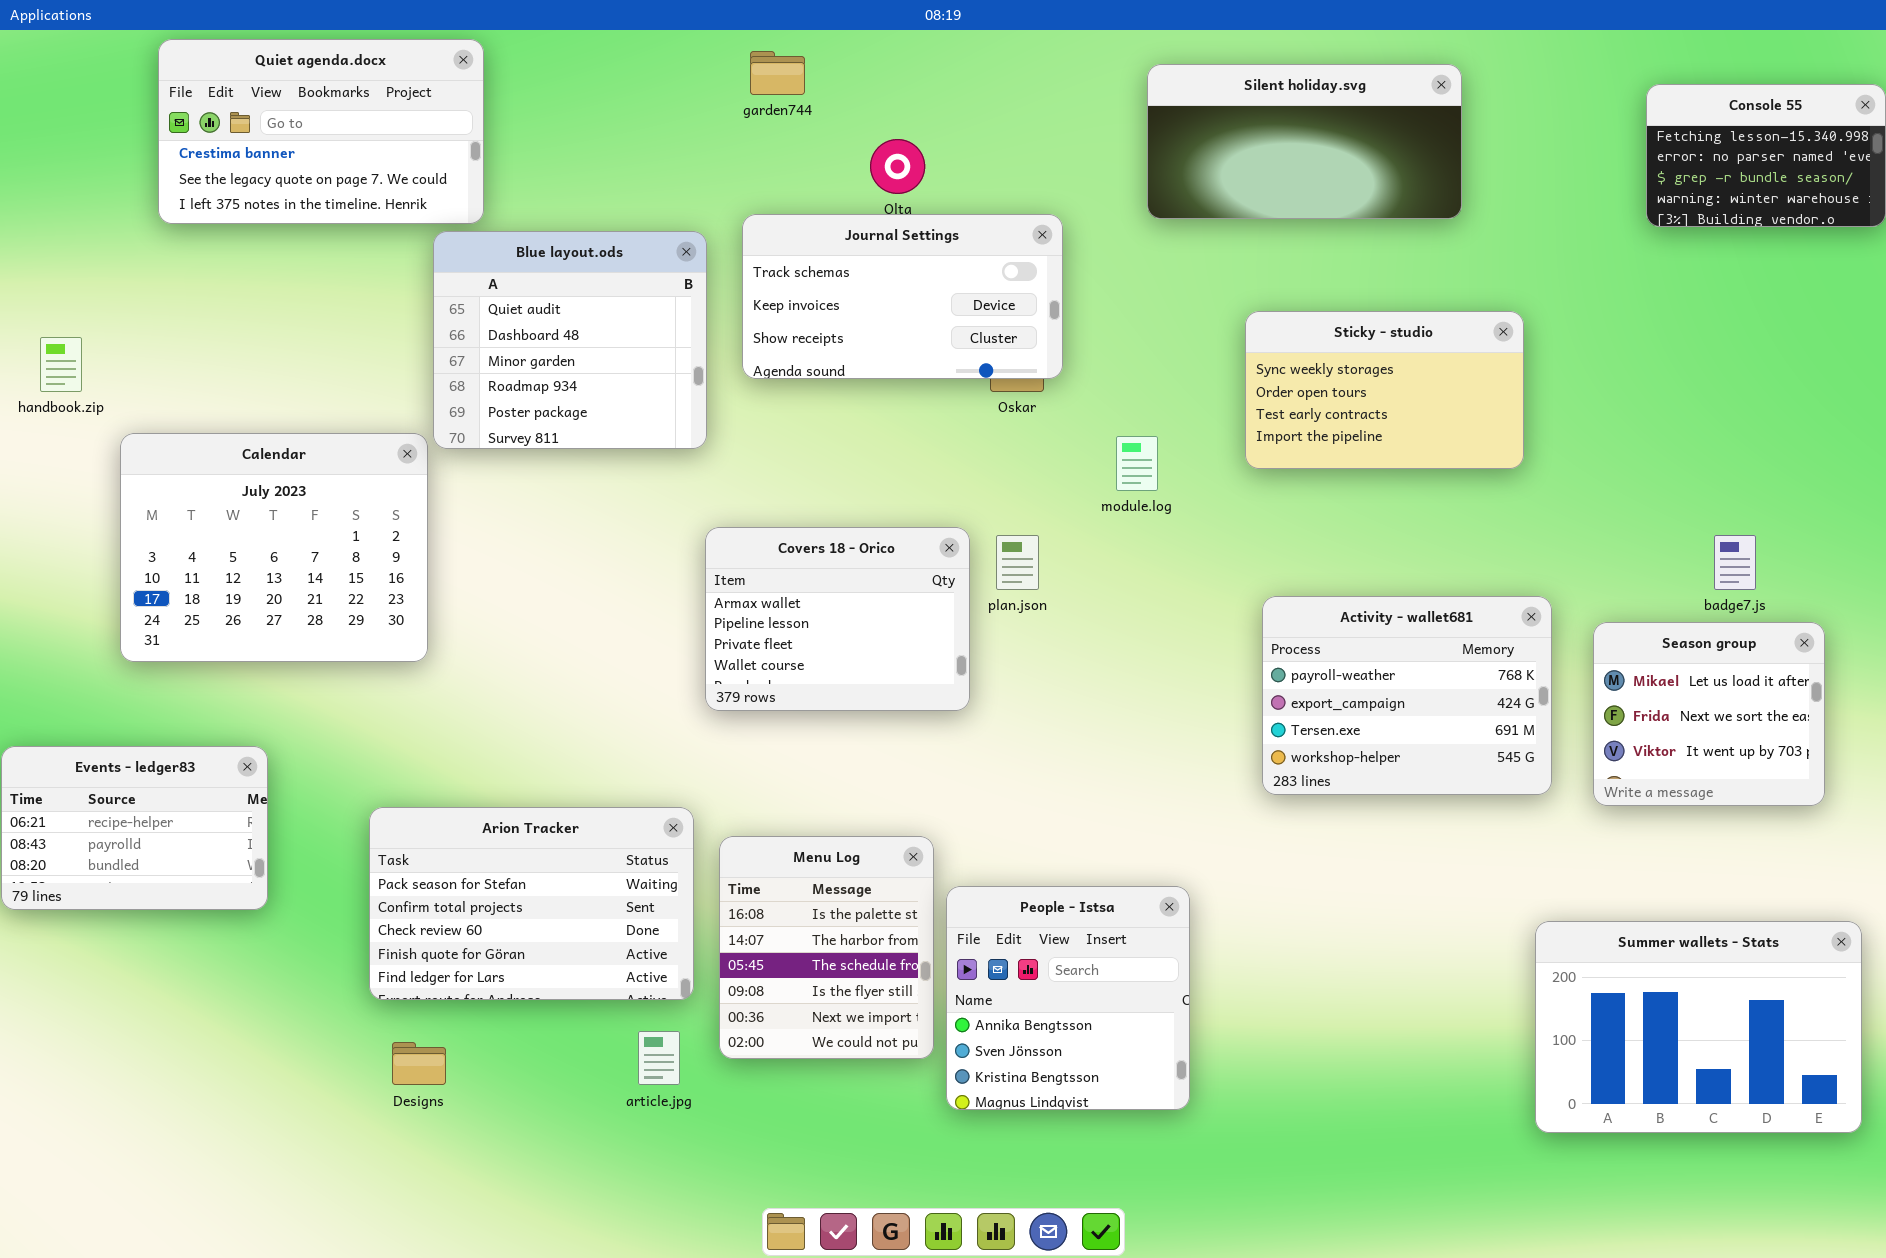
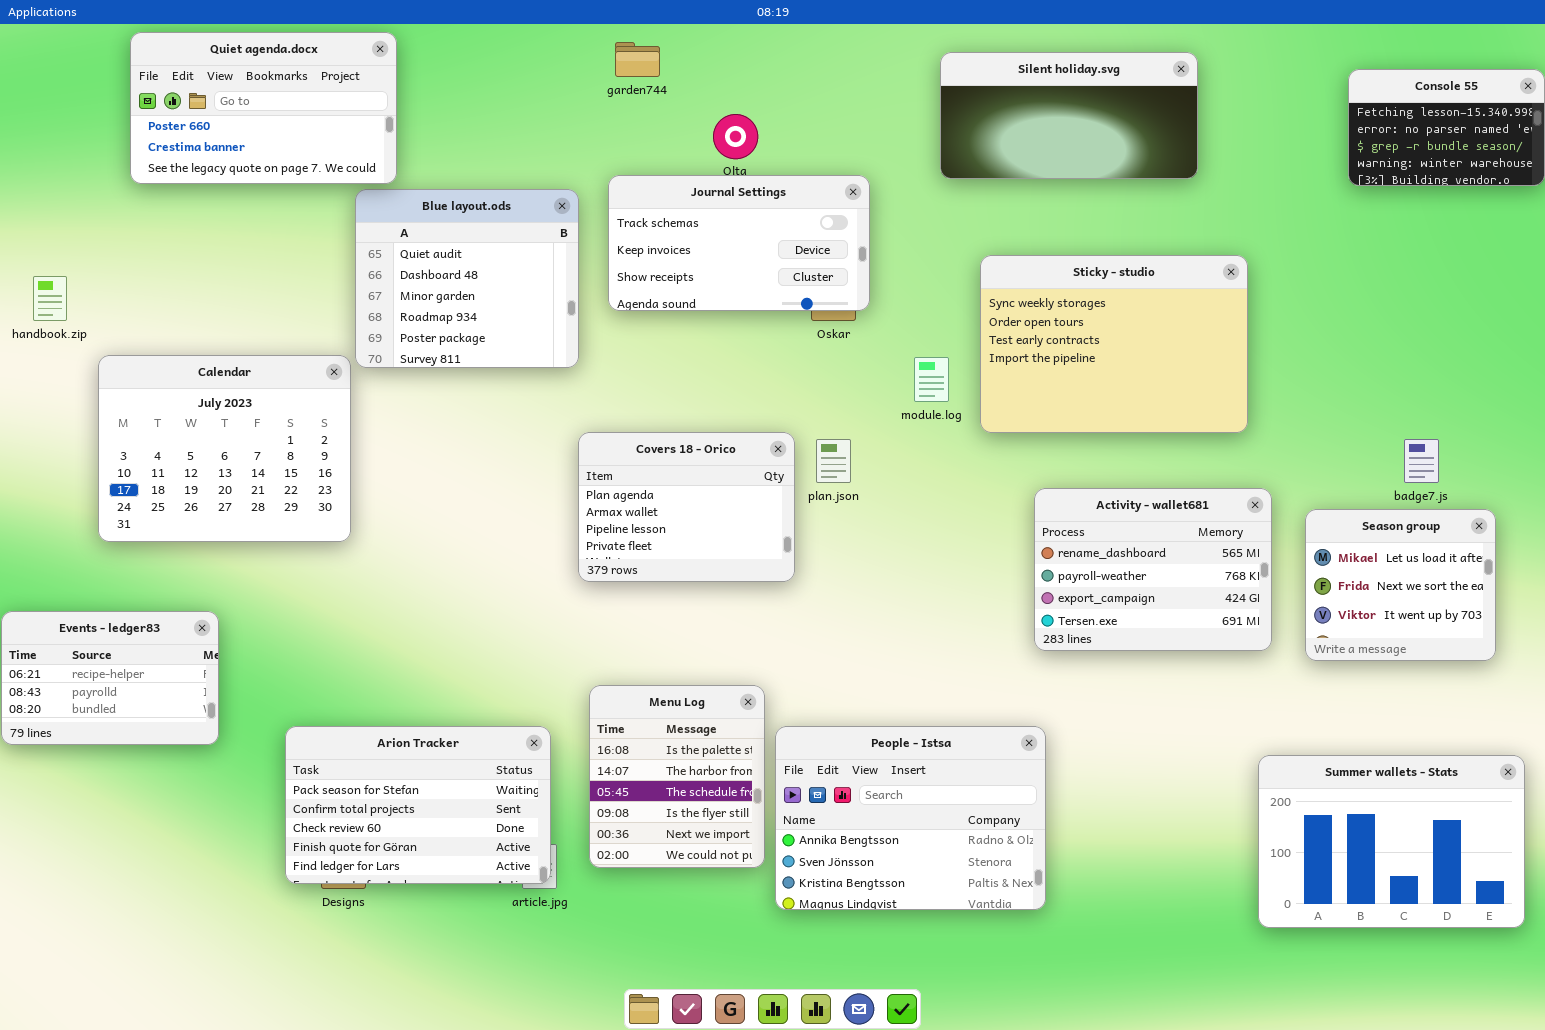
Quiet agenda.docx: [158,39,484,224] -> [130,32,397,184], scrolled up 1 row
Sticky - studio: [1245,311,1524,469] -> [980,255,1248,433], resized
Covers 18 - Orico: [705,527,970,711] -> [578,432,795,582], scrolled up 1 row
Activity - wallet681: [1262,596,1552,795] -> [1034,488,1272,651], scrolled up 1 row
Arion Tracker: [369,807,694,1000] -> [285,726,551,884], moved
People - Istsa: [946,886,1190,1110] -> [775,726,1046,910], resized

